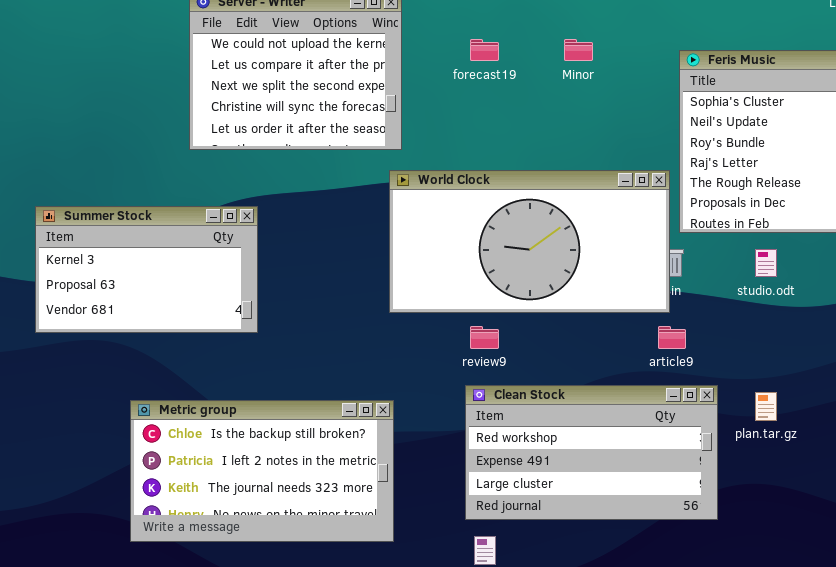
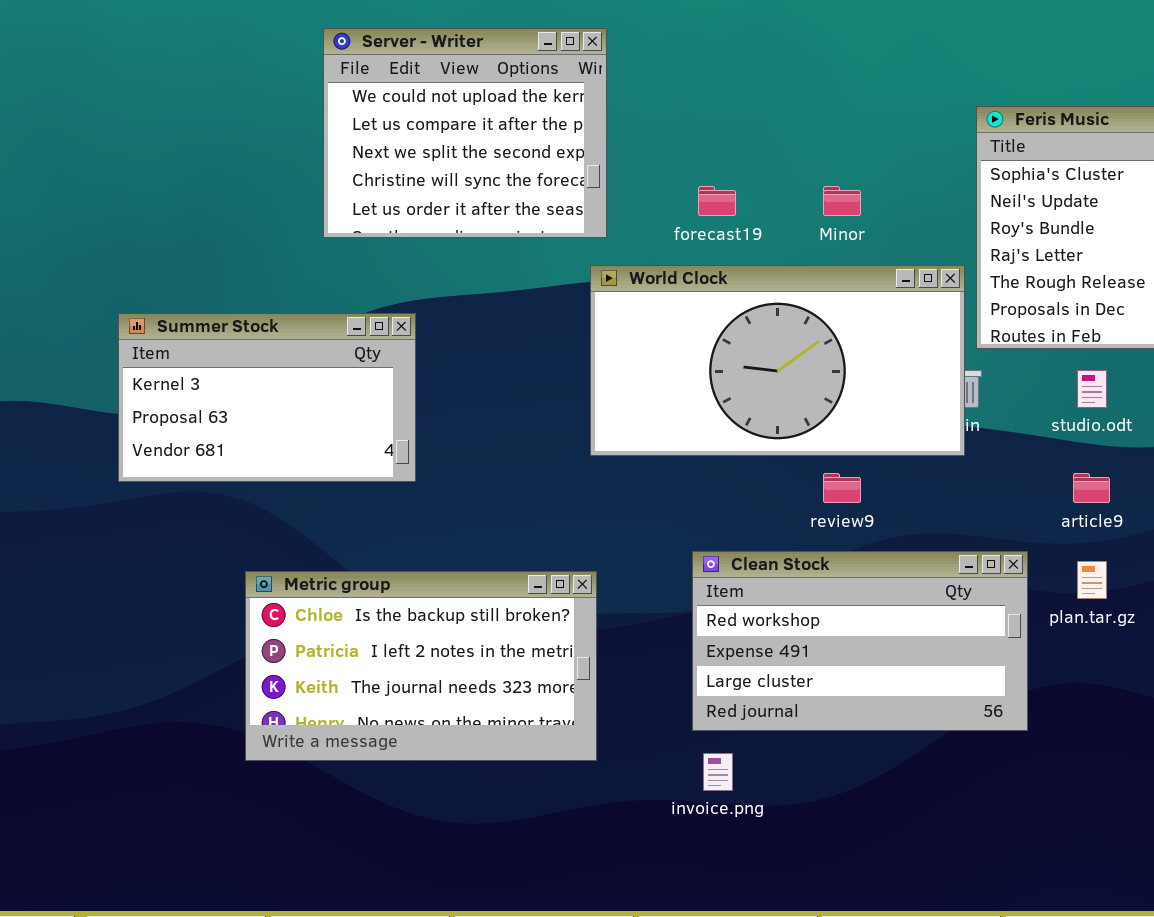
forecast19: [470,39,499,61] -> [698,186,736,216], moved
Minor: [564,39,593,61] -> [823,186,861,216], moved
review9: [470,326,499,349] -> [823,473,861,503], moved
article9: [658,326,686,349] -> [1073,473,1110,503], moved

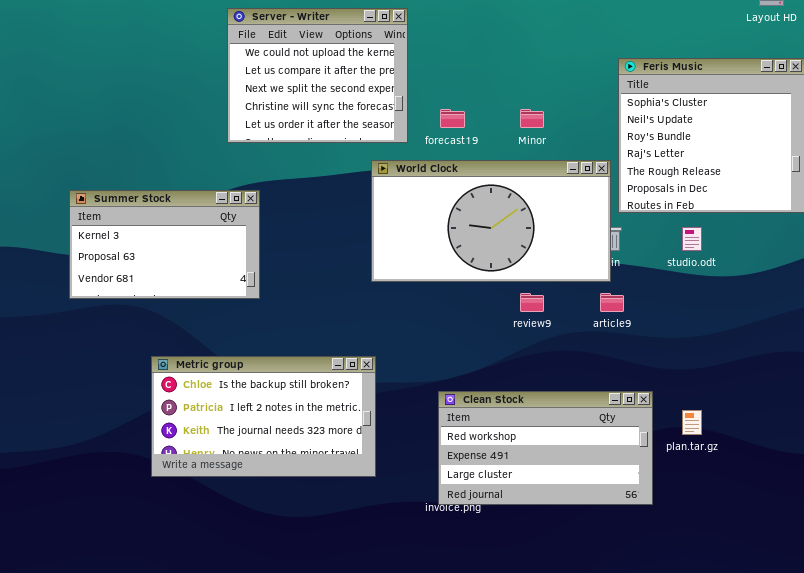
Server - Writer: [323,28,607,238] -> [227,8,408,143], moved
article9: [1073,473,1110,503] -> [600,293,624,312], moved
Clean Stock: [692,551,1028,731] -> [438,391,653,505], moved
plan.tar.gz: [1077,561,1107,599] -> [682,410,702,435], moved

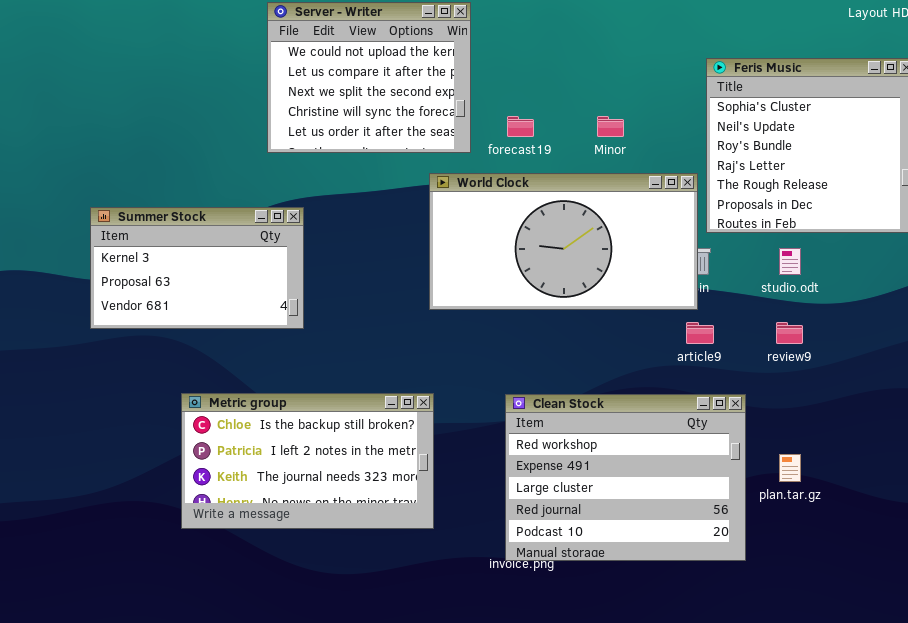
review9: [520,293,544,312] -> [776,322,803,344], moved
Clean Stock: [438,391,653,505] -> [505,394,746,561], resized

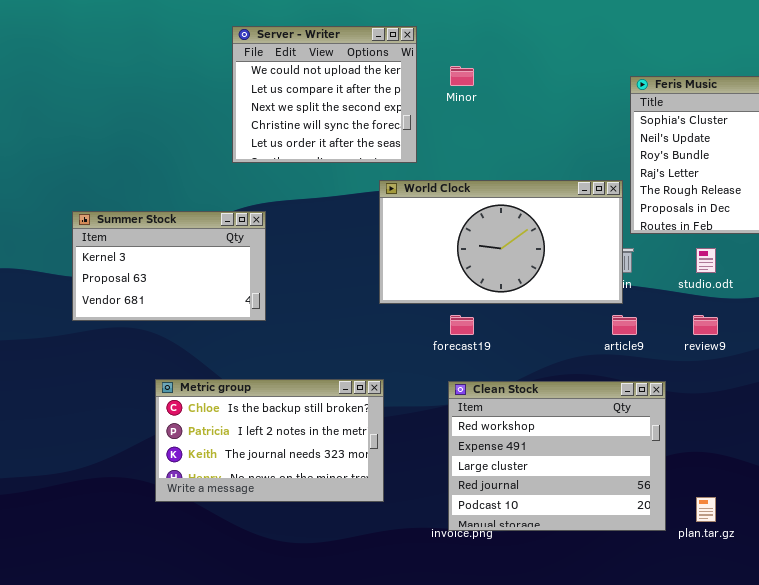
forecast19: [507,116,534,137] -> [450,315,474,335], moved
Minor: [597,116,624,137] -> [450,66,474,86], moved
plan.tar.gz: [779,454,801,482] -> [696,497,716,522], moved

